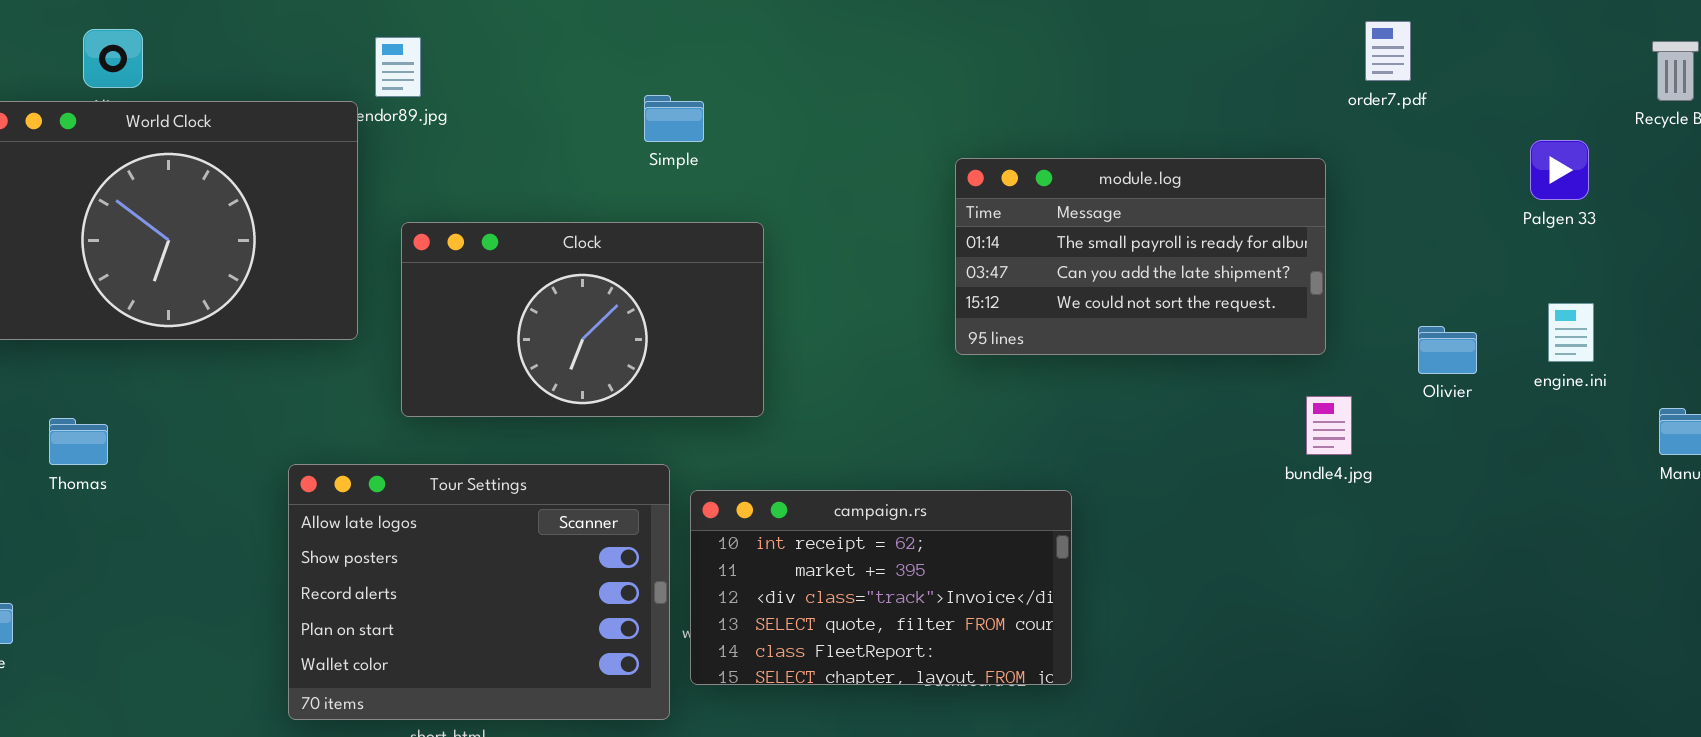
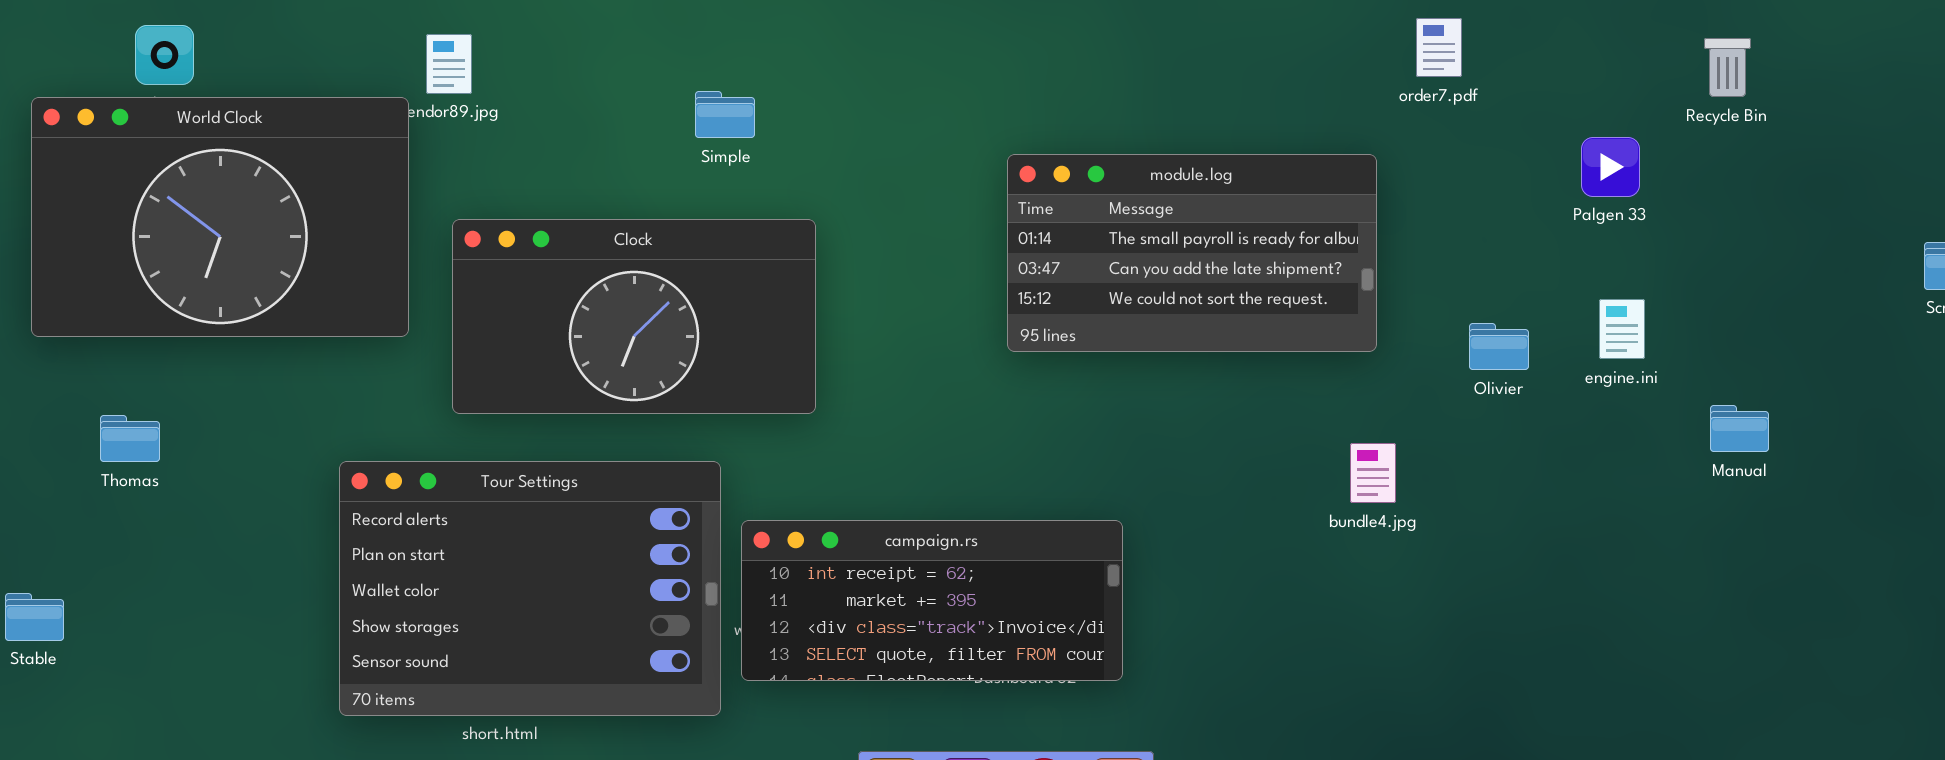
bundle4.jpg: [1306,396,1352,455] -> [1350,443,1396,503], moved
Tour Settings: [288,464,670,720] -> [339,461,721,716], scrolled down 2 rows
campaign.rs: [690,490,1072,685] -> [741,520,1123,681], resized

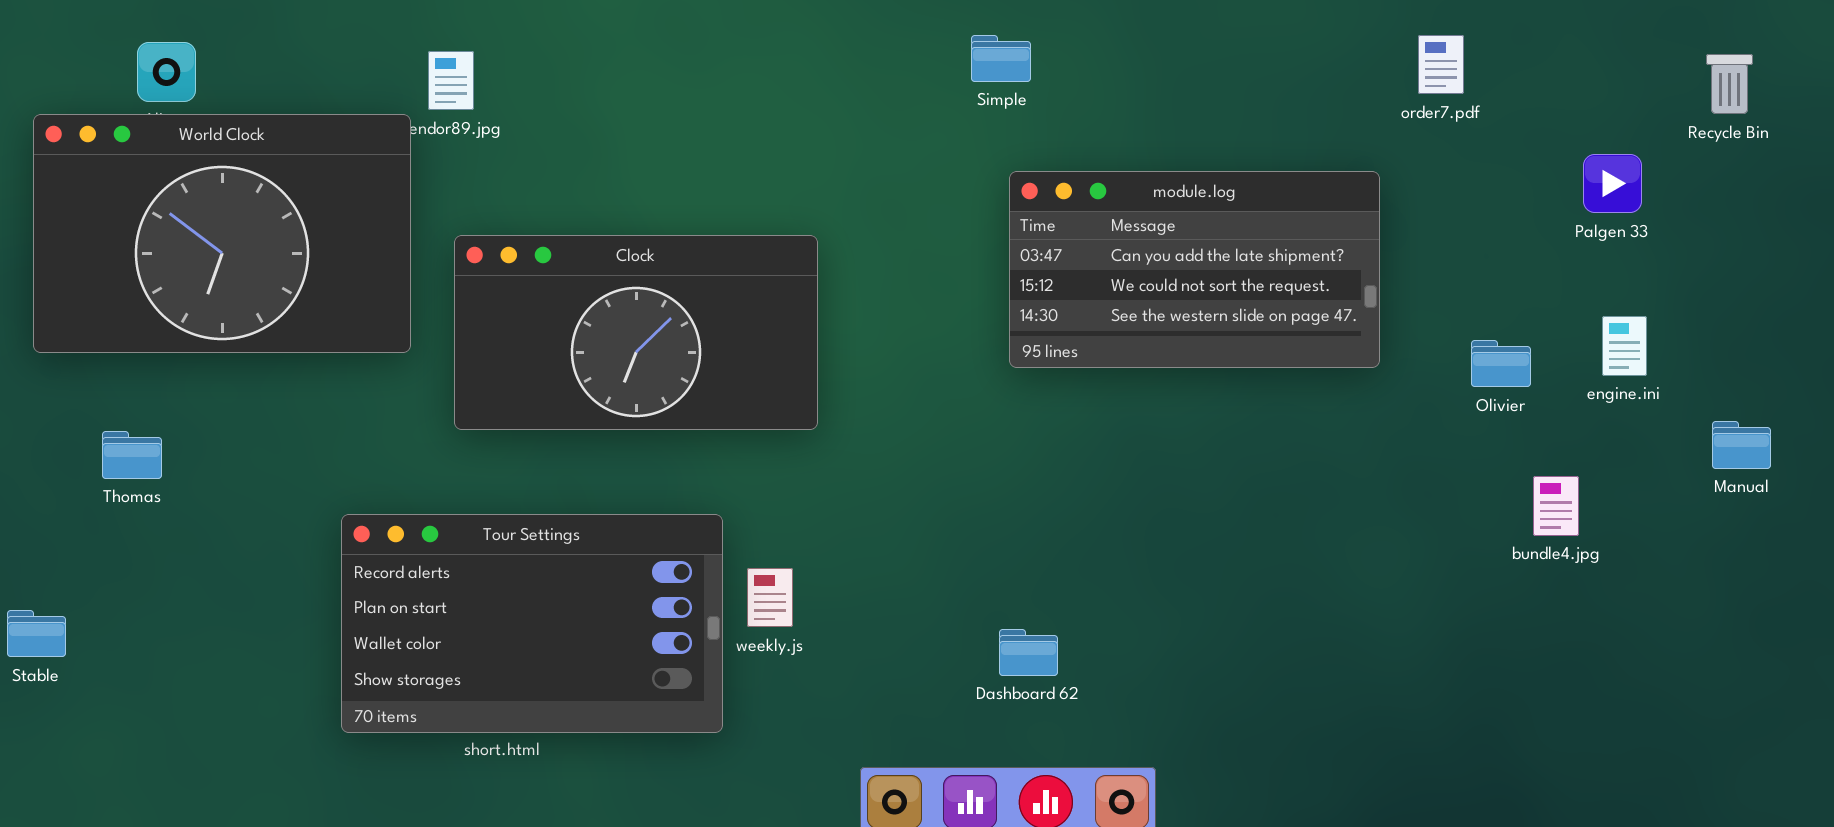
Simple: [695,91,755,138] -> [971,35,1031,82], moved
module.log: [1007,154,1377,352] -> [1009,171,1380,368], scrolled down 1 row
bundle4.jpg: [1350,443,1396,503] -> [1533,476,1579,536], moved
Tour Settings: [339,461,721,716] -> [341,514,723,733], resized
campaign.rs: [741,520,1123,681] -> none, closed

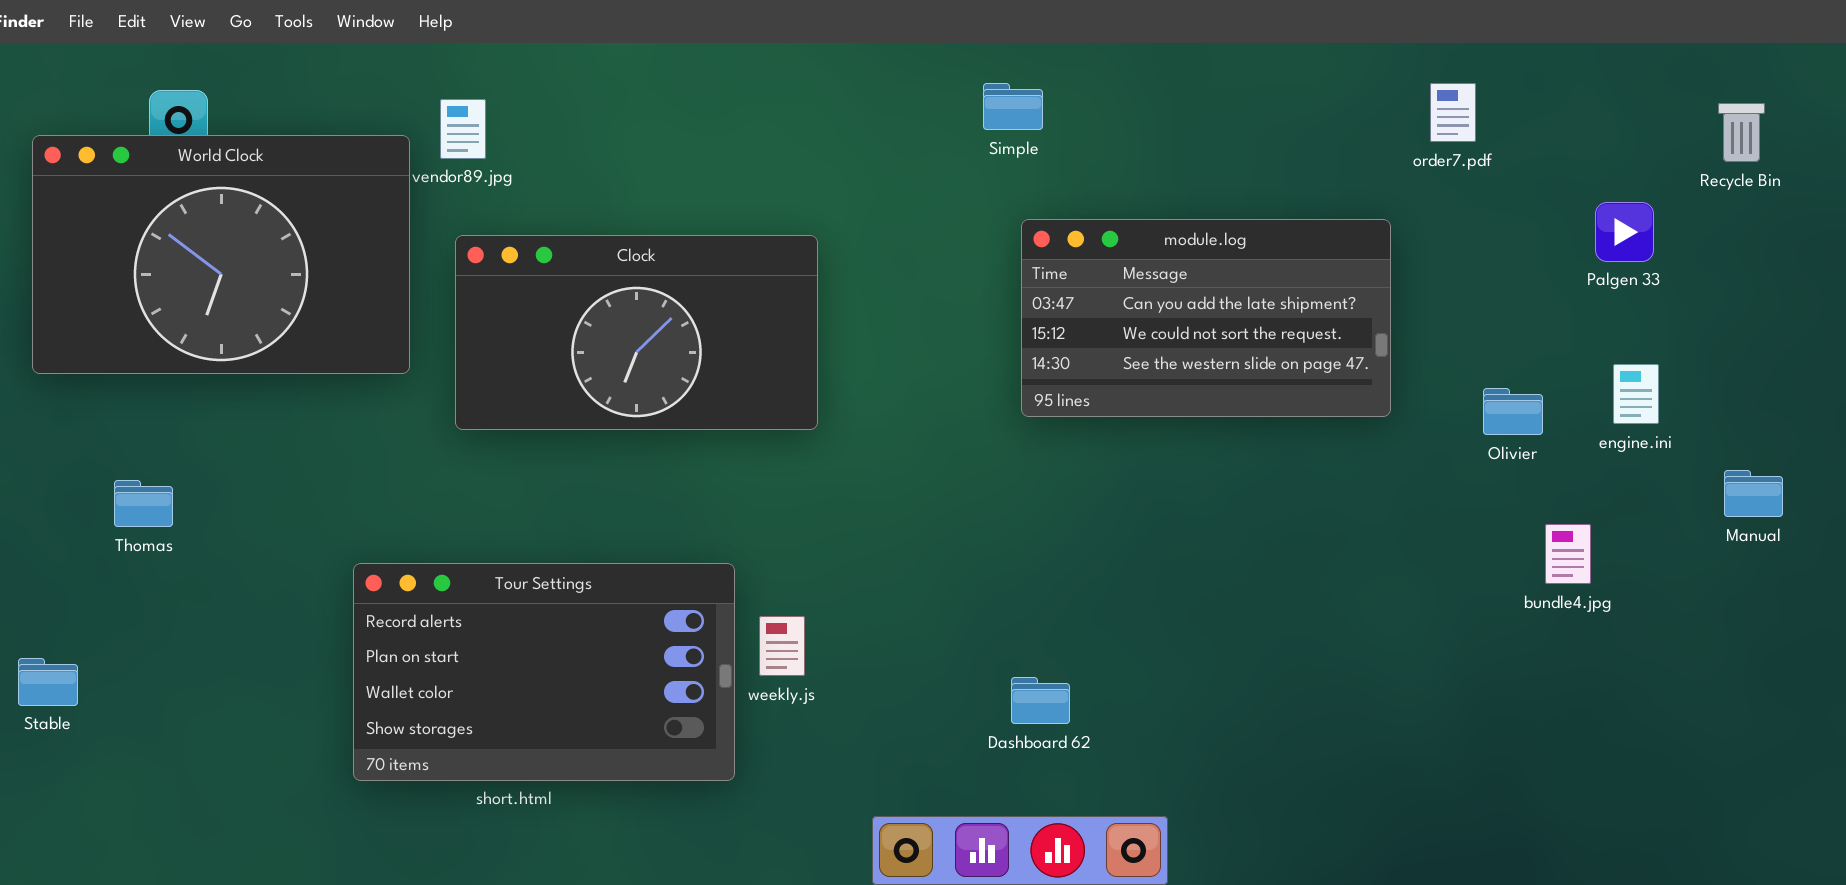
World Clock: [33,114,411,353] -> [32,135,410,374], moved
Clock: [454,235,818,430] -> [455,235,818,430], moved

